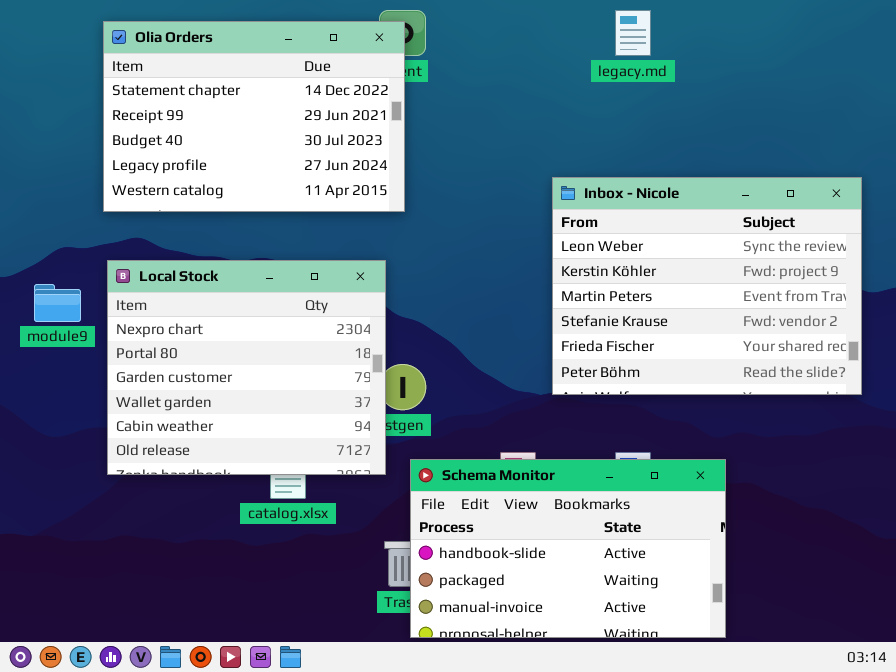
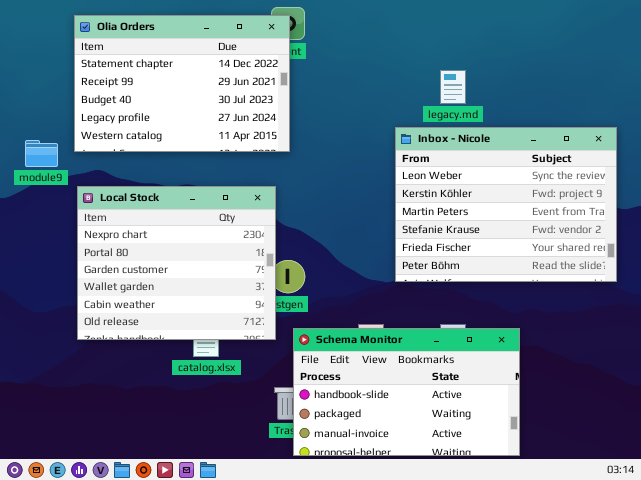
legacy.md: [615,10,651,56] -> [440,70,466,104], moved
module9: [34,284,81,322] -> [25,140,58,167], moved

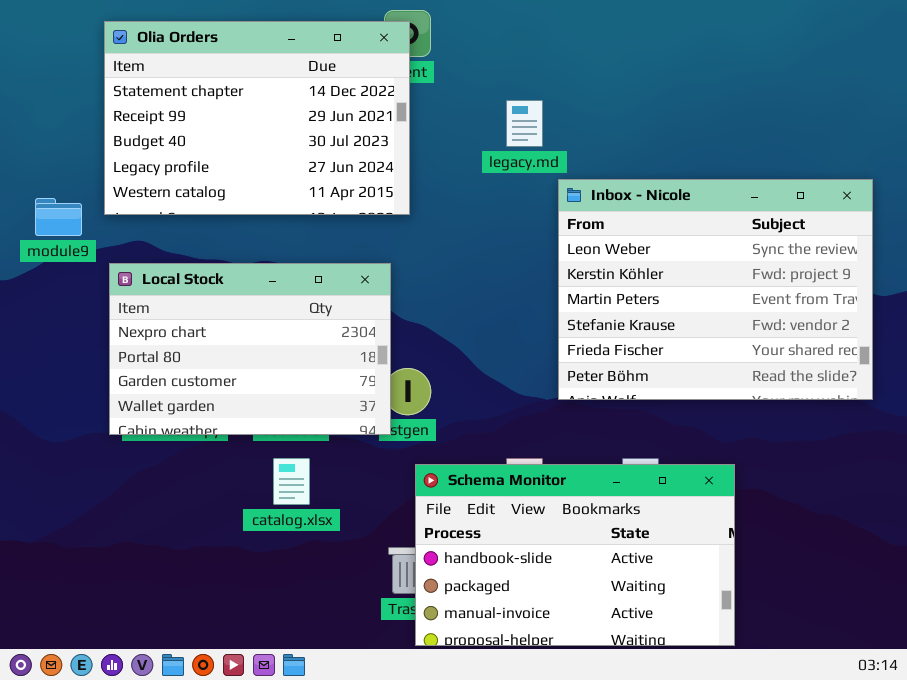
legacy.md: [440,70,466,104] -> [506,100,543,147], moved
Local Stock: [77,186,276,340] -> [109,263,391,435], resized

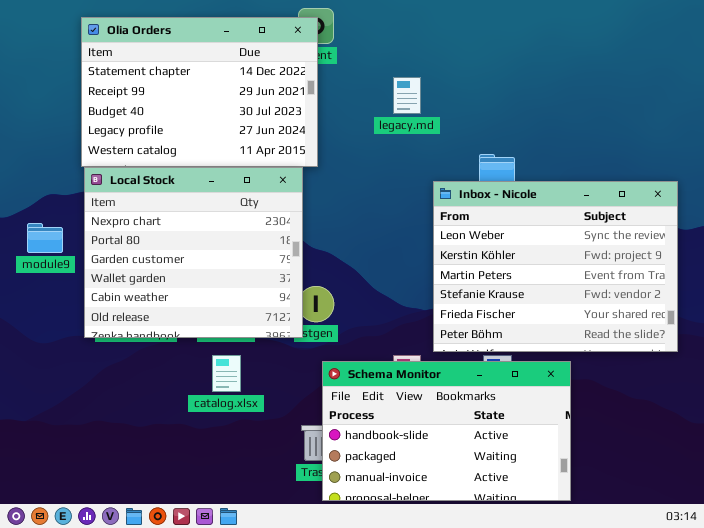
Inbox - Nicole: [558,179,873,400] -> [433,181,678,352], moved
module9: [35,198,82,236] -> [27,223,63,253], moved
Local Stock: [109,263,391,435] -> [84,167,303,338], resized

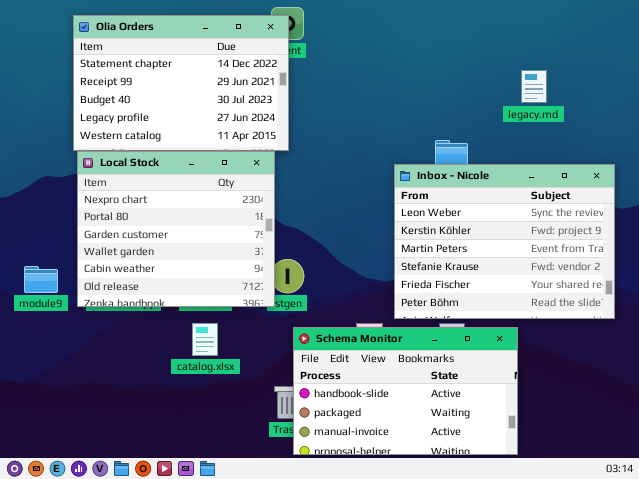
legacy.md: [393,77,421,114] -> [521,70,547,103], moved
module9: [27,223,63,253] -> [24,266,58,293], moved

